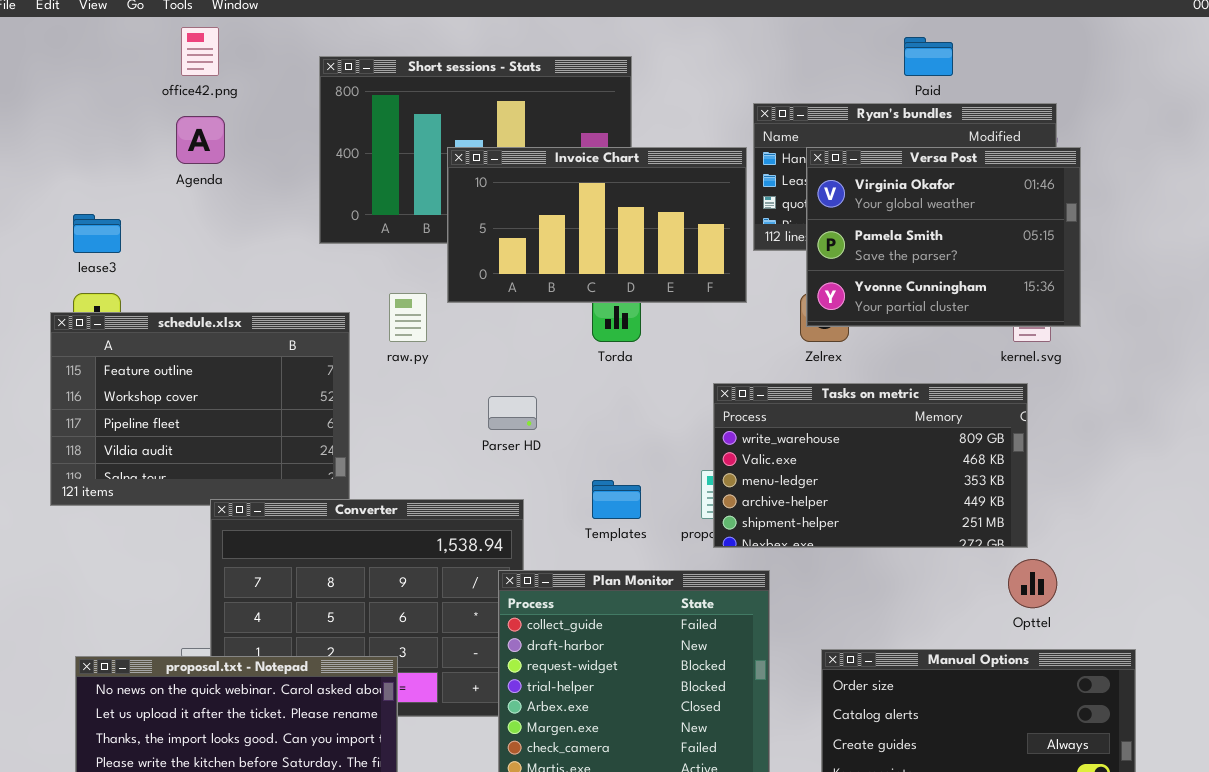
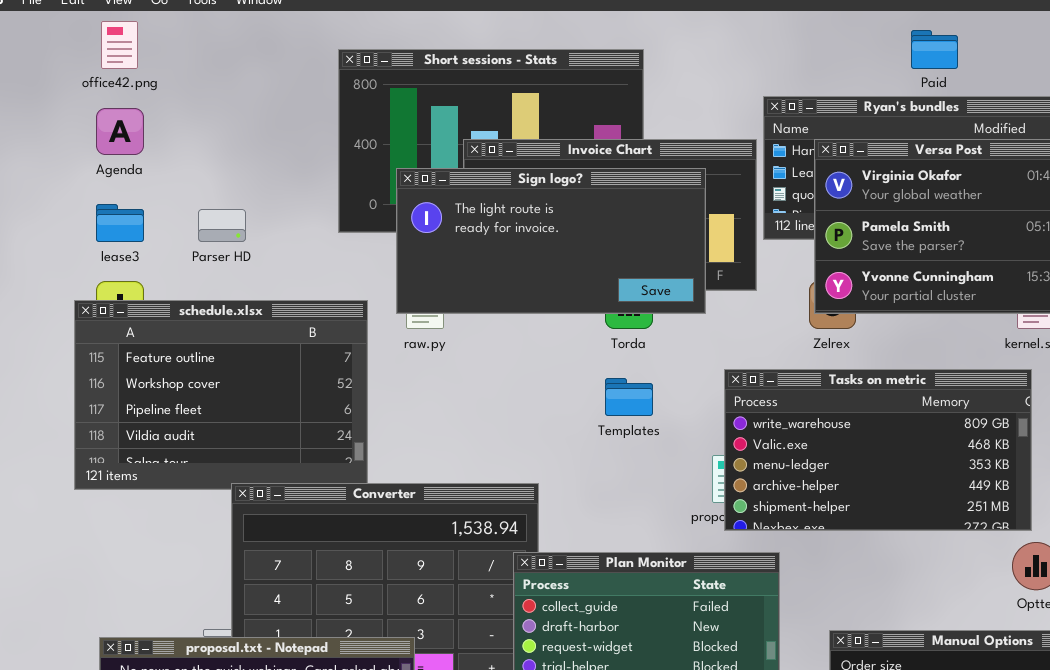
office42.png: [181,27,219,76] -> [101,21,138,69], moved
Agenda: [176,116,225,164] -> [96,108,144,155], moved
Sign logo?: none -> [396,168,706,314], opened
Parser HD: [488,396,537,430] -> [198,209,246,242], moved
Templates: [592,480,641,519] -> [605,378,653,416], moved

